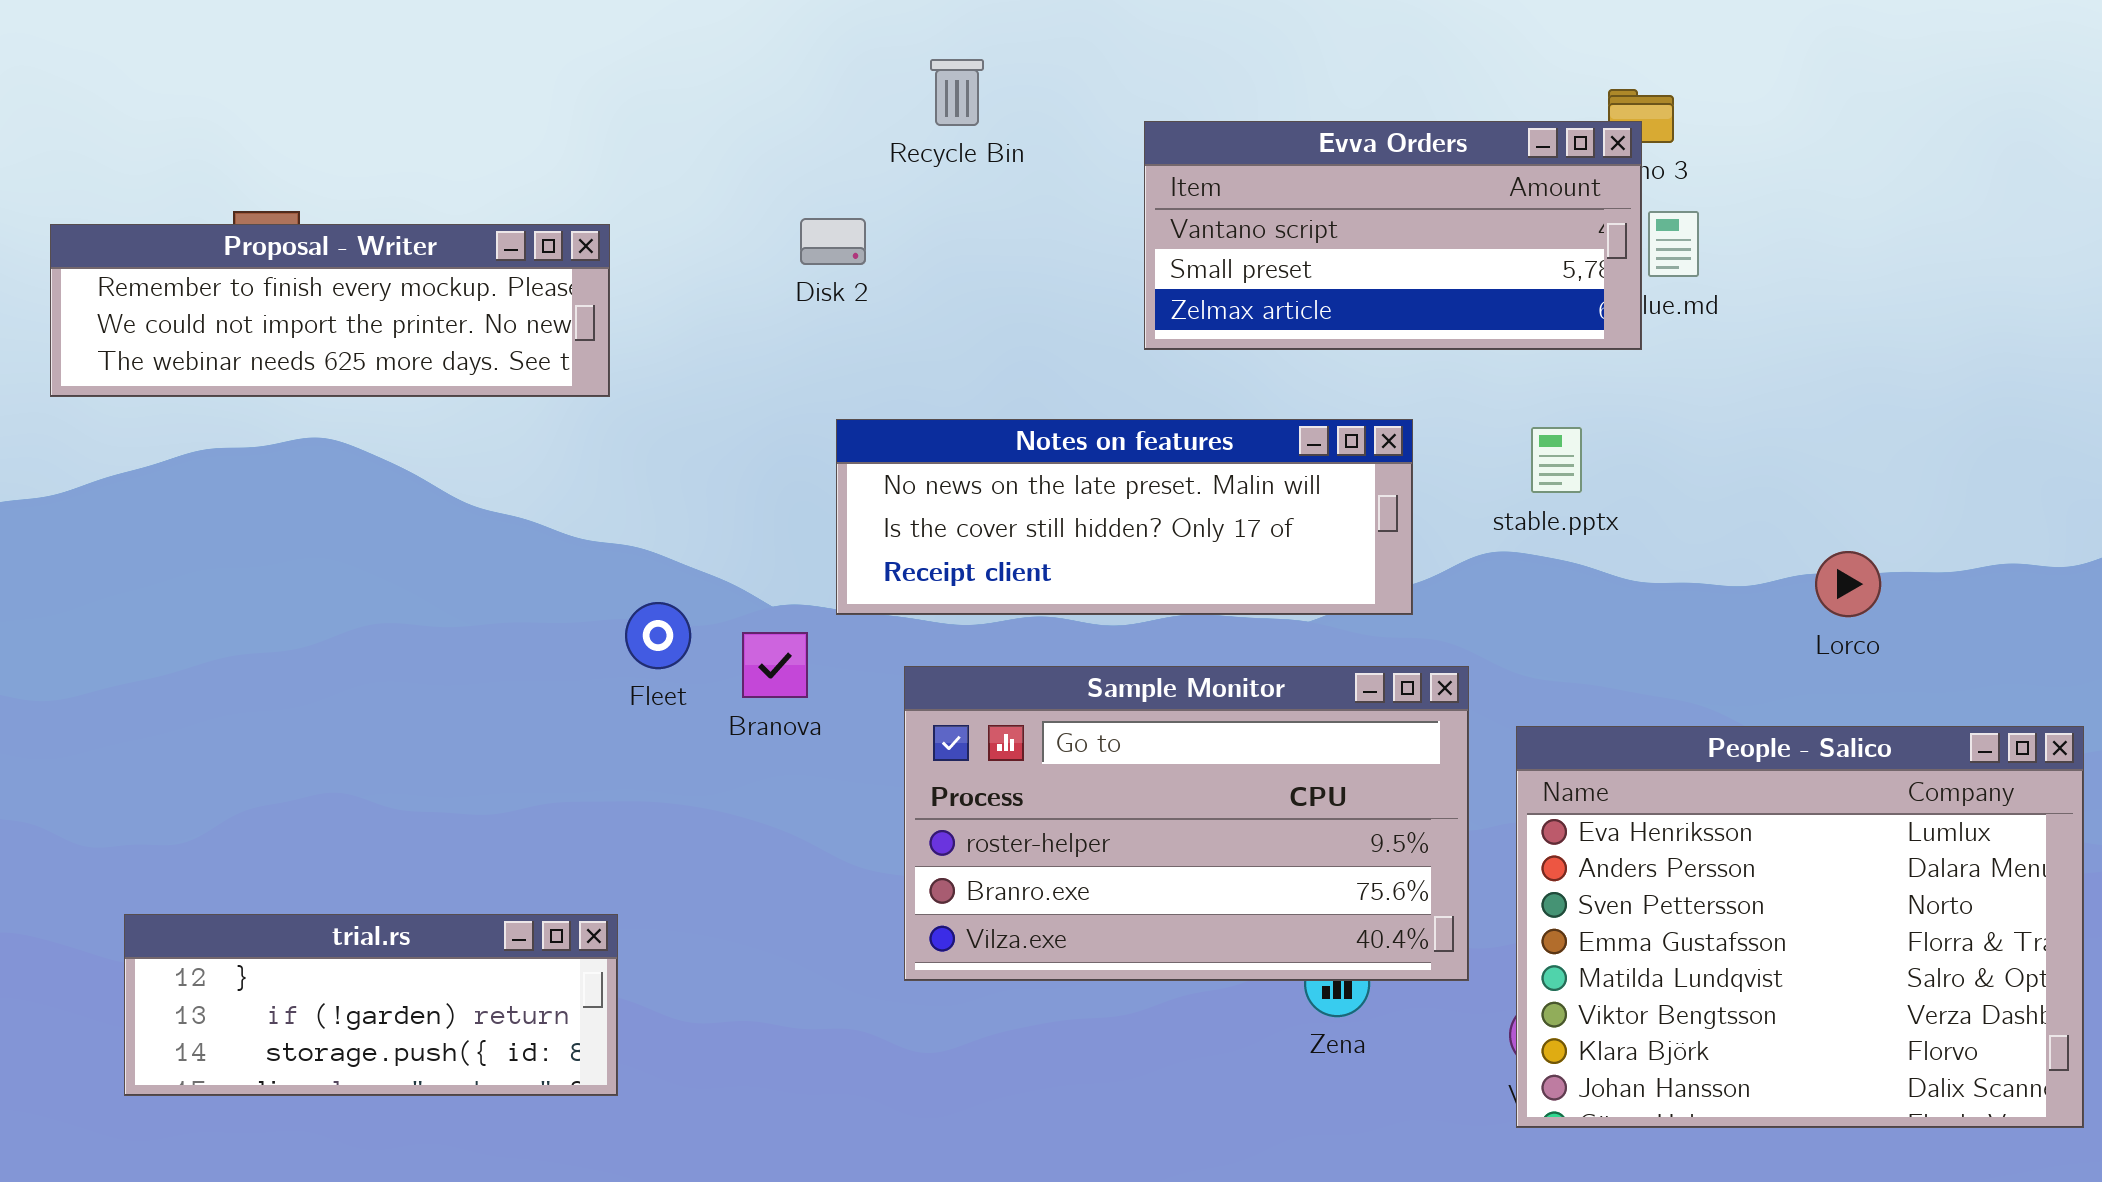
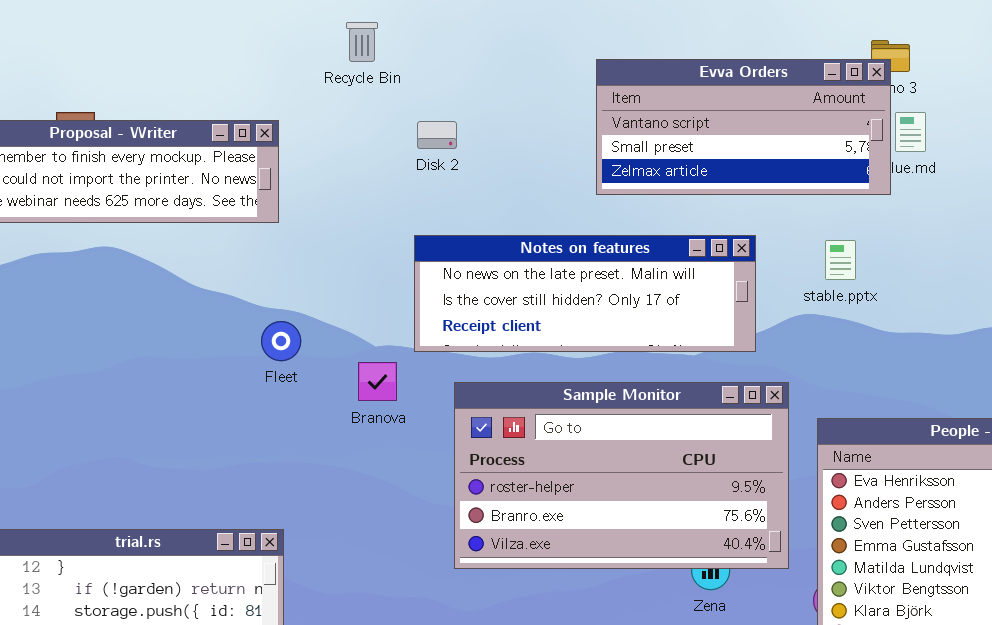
Recycle Bin: [930,59,984,126] -> [346,22,378,62], moved
Disk 2: [800,218,866,265] -> [417,121,457,149], moved
Fleet: [625,602,691,669] -> [261,321,301,361], moved

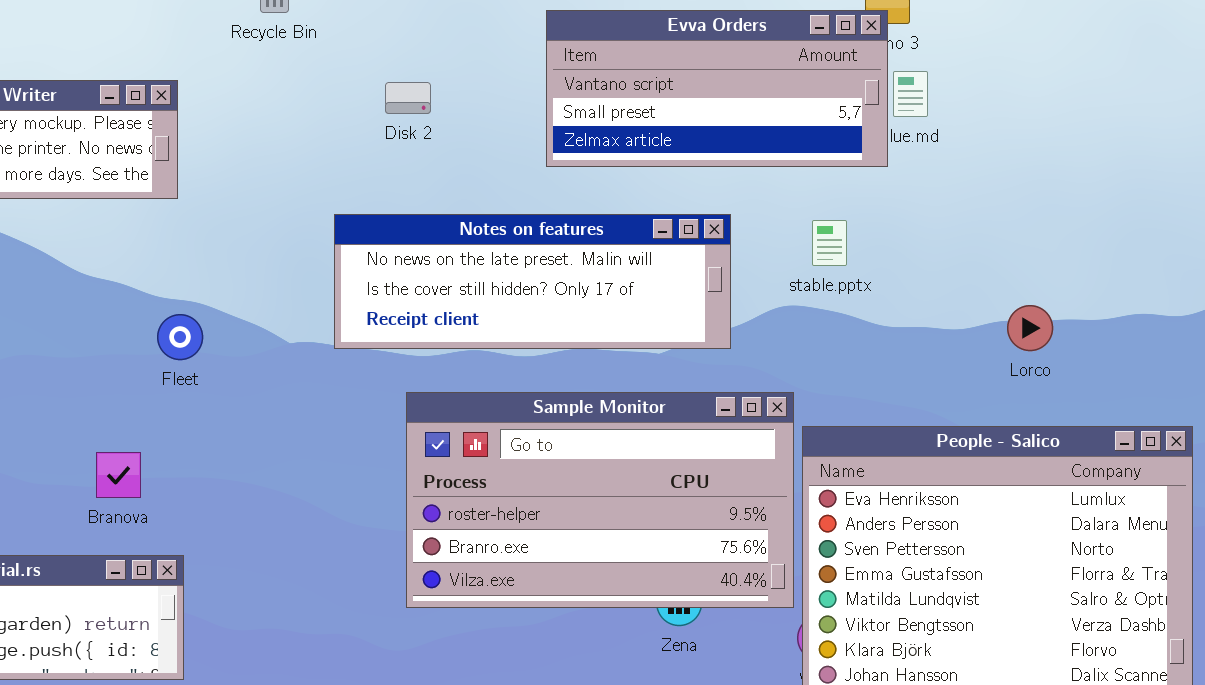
Disk 2: [417,121,457,149] -> [385,82,431,114], moved
Branova: [358,362,397,401] -> [96,452,141,498], moved
Sample Monitor: [454,382,789,569] -> [406,392,794,608], moved

